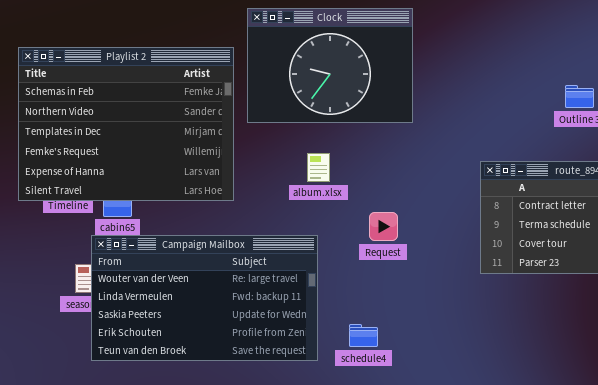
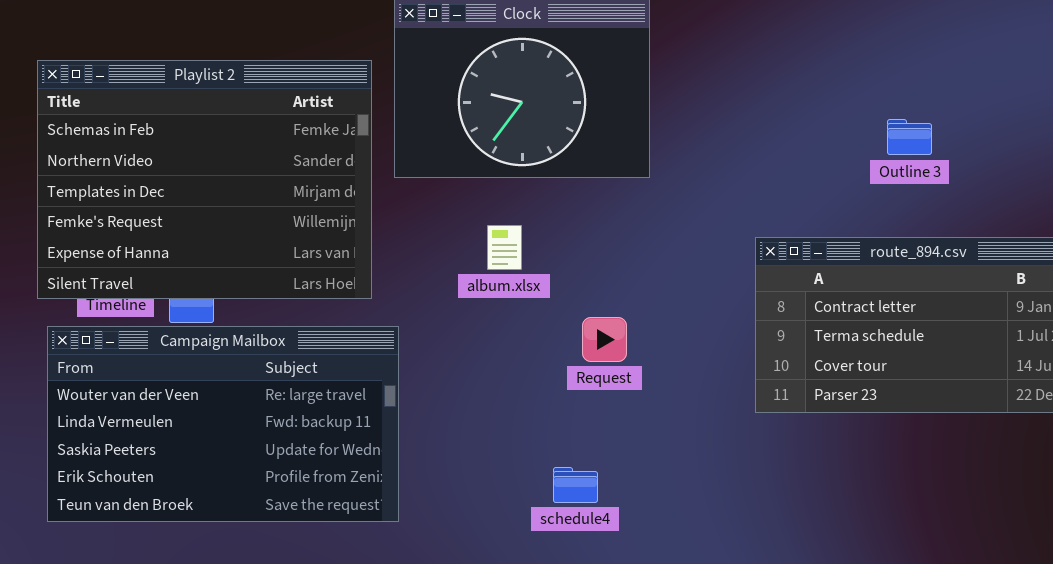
Campaign Mailbox: [91,235,318,361] -> [47,326,399,522], moved
schedule4: [349,324,378,347] -> [553,467,598,503], moved

